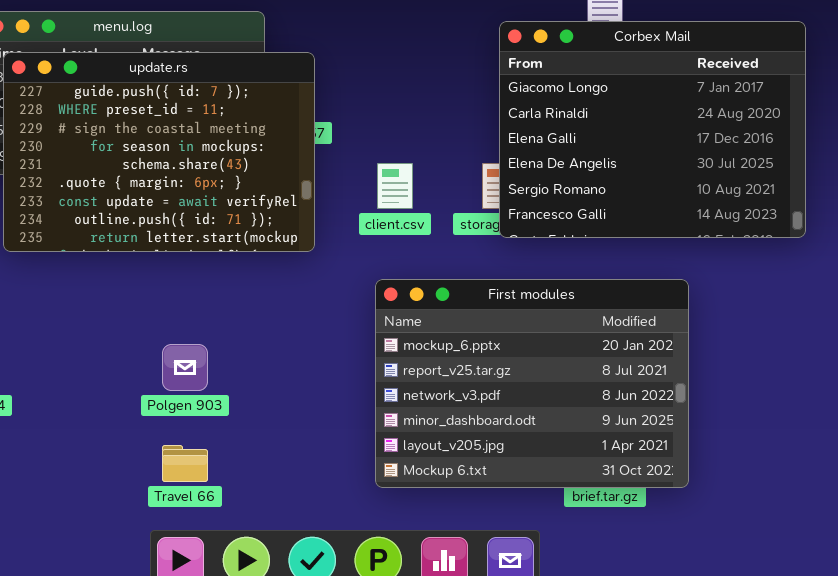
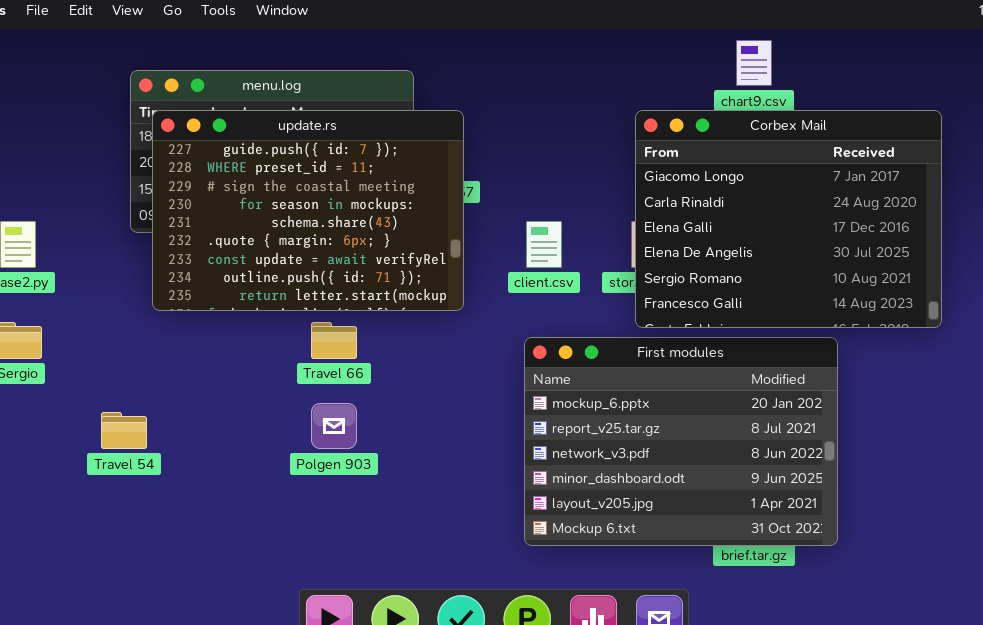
Corbex Mail: [499,21,806,238] -> [635,110,942,328], moved
Travel 66: [162,445,208,482] -> [311,322,357,359], moved

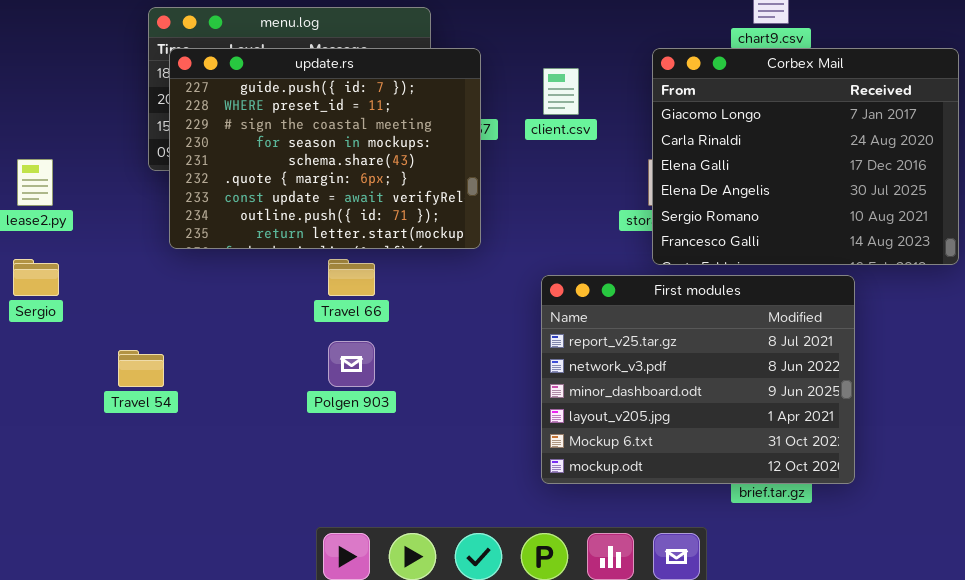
client.csv: [526,221,562,268] -> [543,68,579,115], moved
First modules: [524,337,838,546] -> [541,275,855,484], scrolled down 1 row

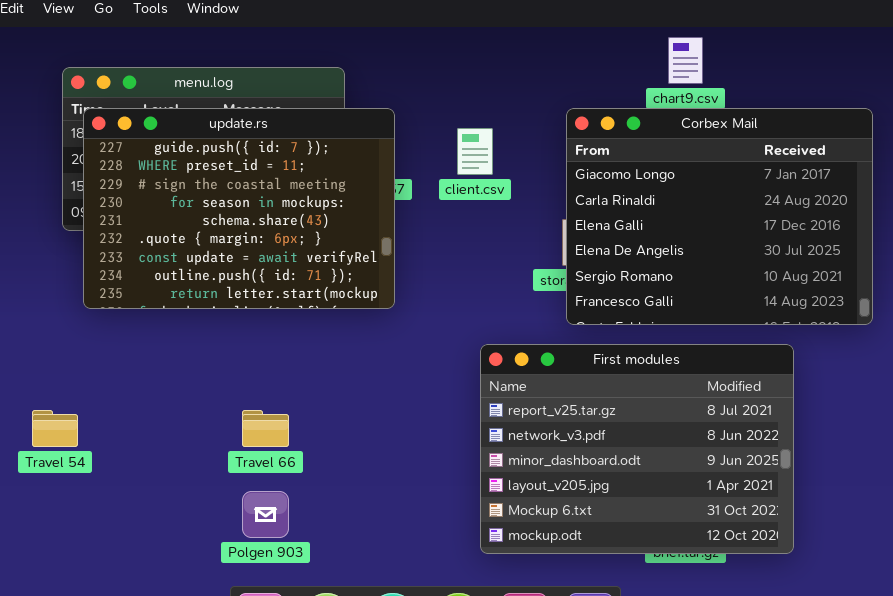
Travel 66: [328,259,375,296] -> [242,410,289,447], moved
First modules: [541,275,855,484] -> [480,344,794,554], moved
Polgen 903: [328,341,375,387] -> [242,491,289,538], moved

